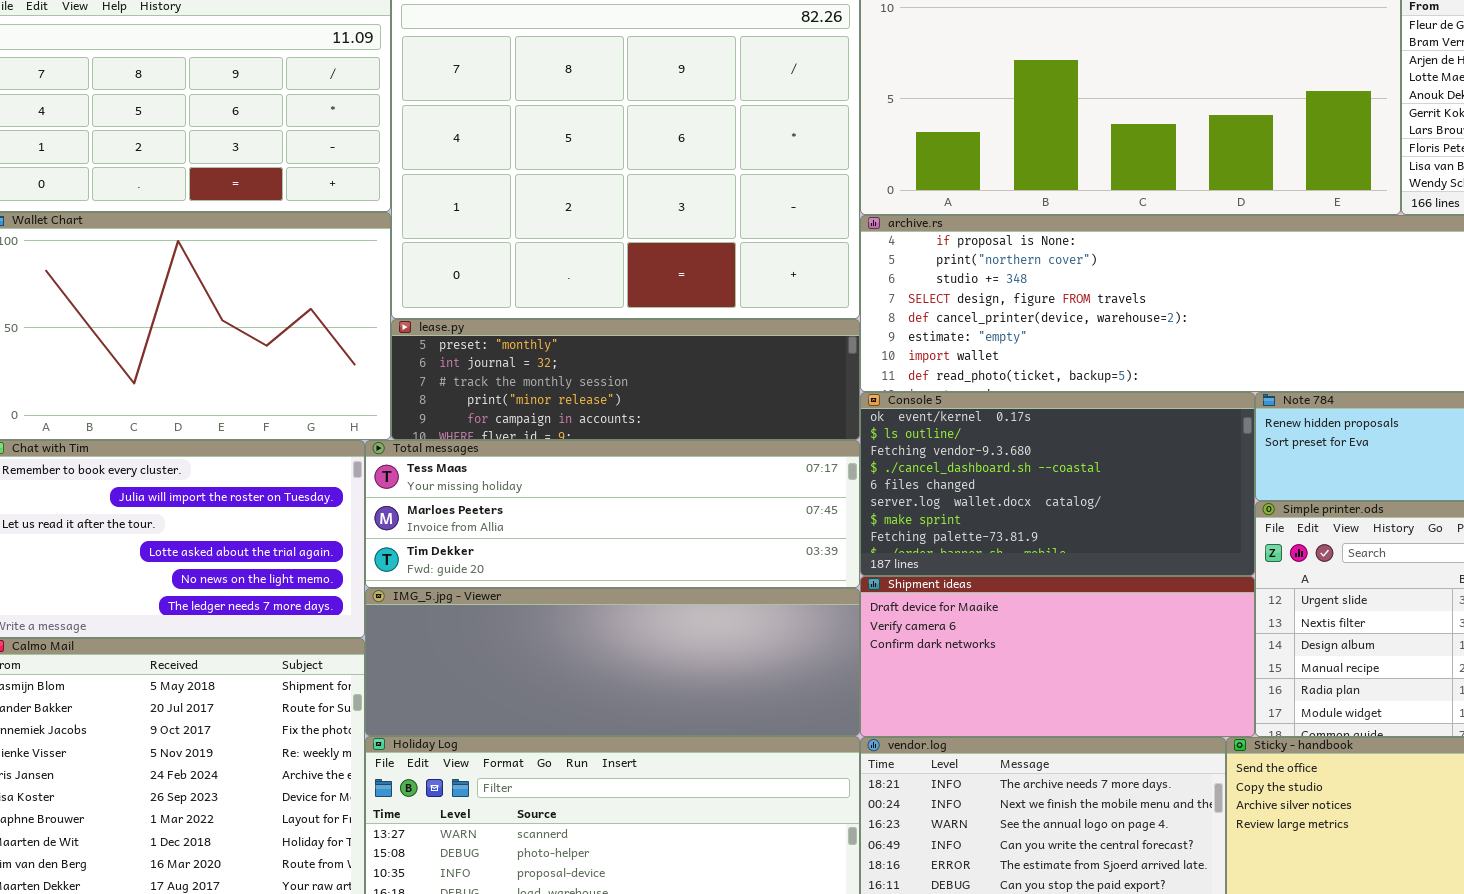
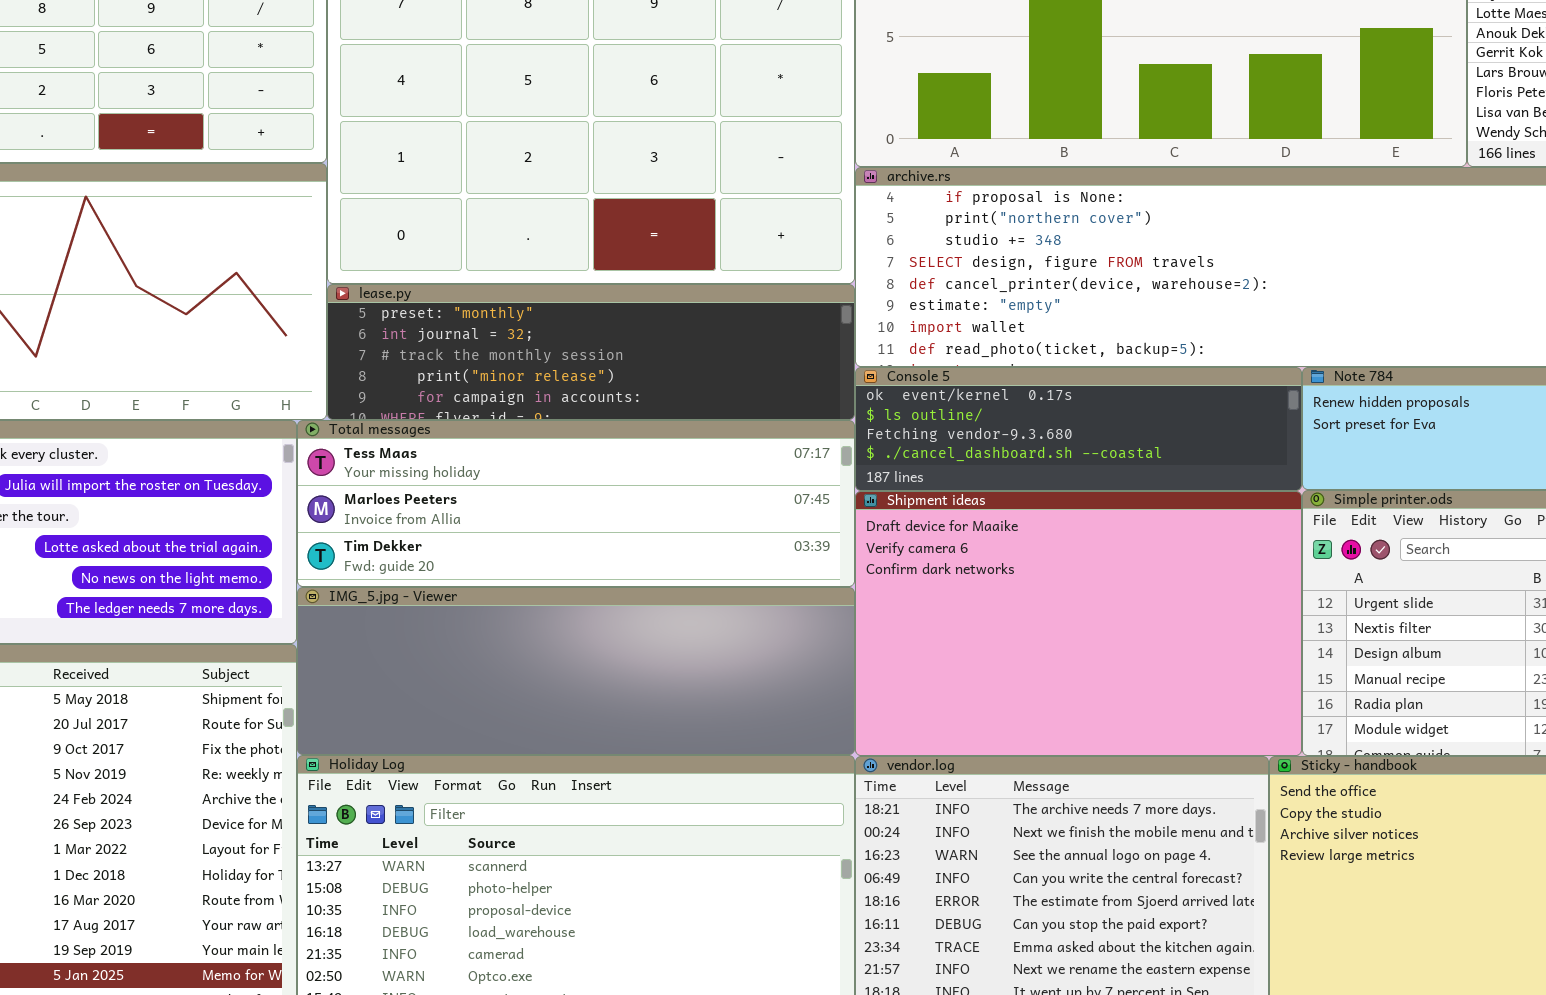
Console 5: [860,392,1255,576] -> [855,367,1302,491], resized
Shipment ideas: [860,576,1255,737] -> [855,491,1302,756], resized

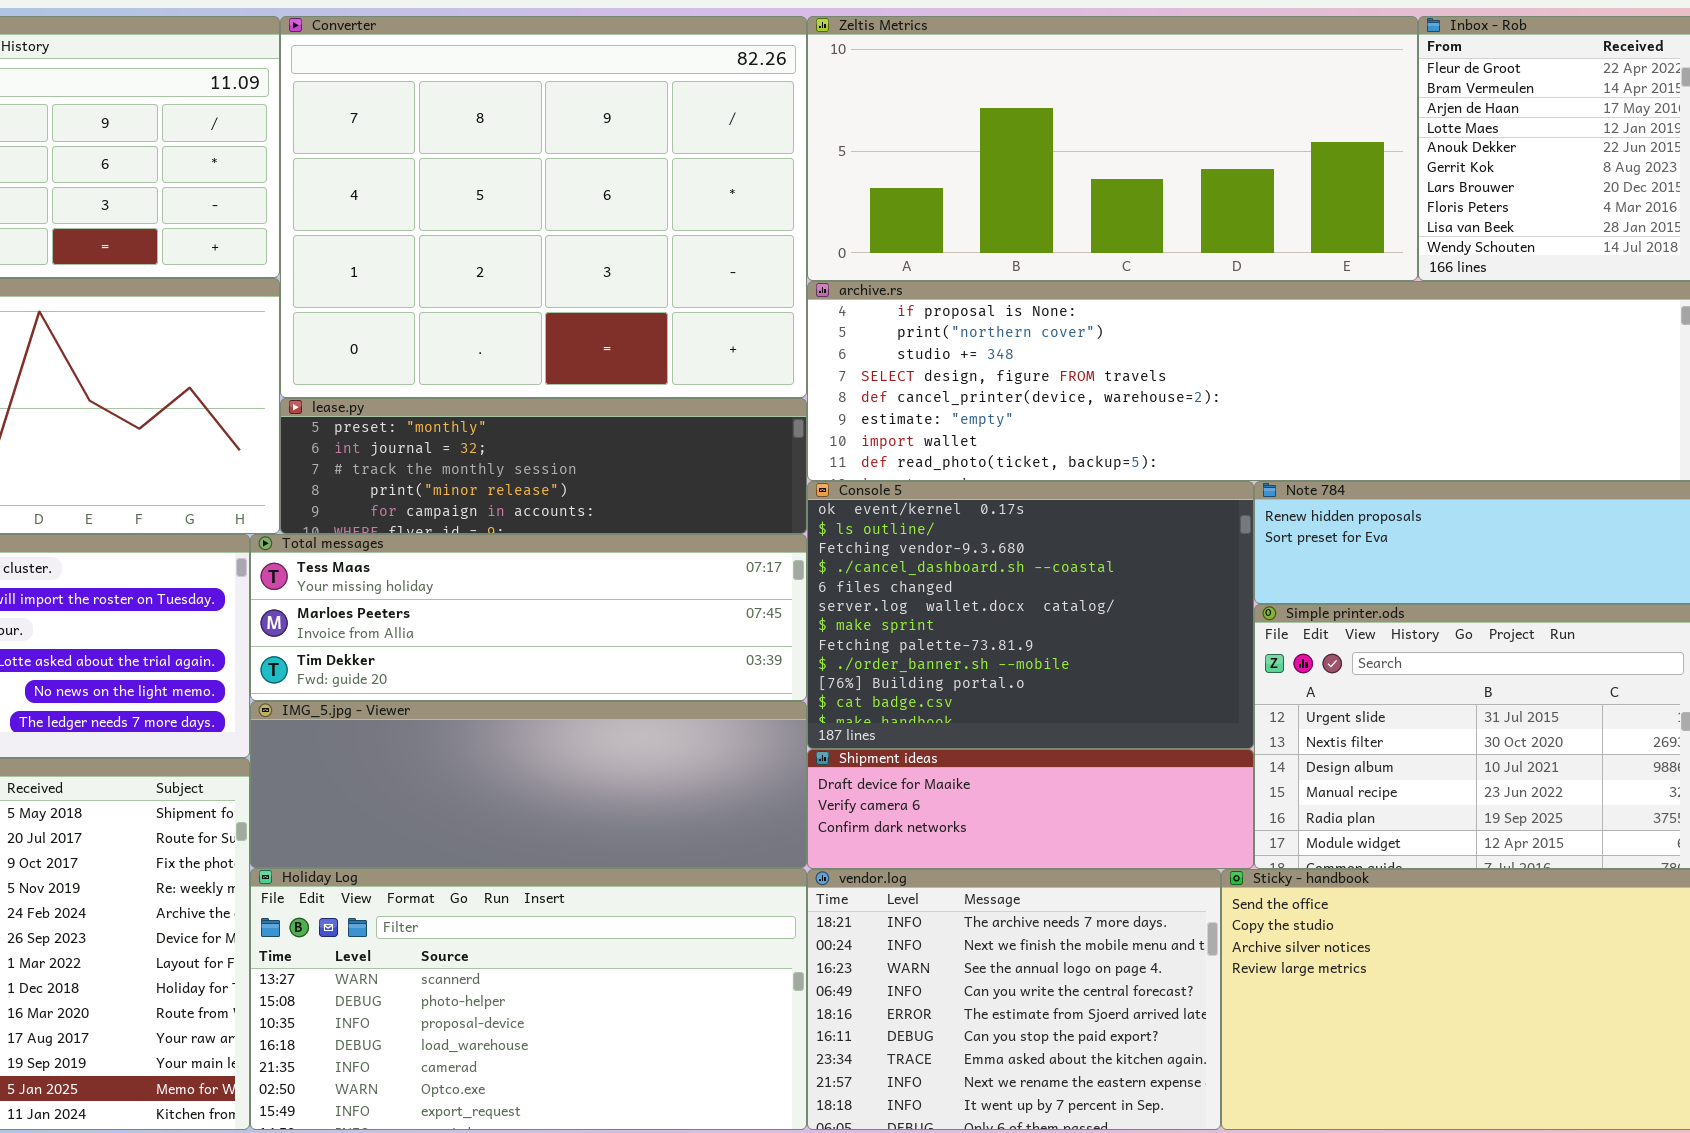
Console 5: [855,367,1302,491] -> [807,481,1254,749], resized
Shipment ideas: [855,491,1302,756] -> [807,749,1254,869], resized

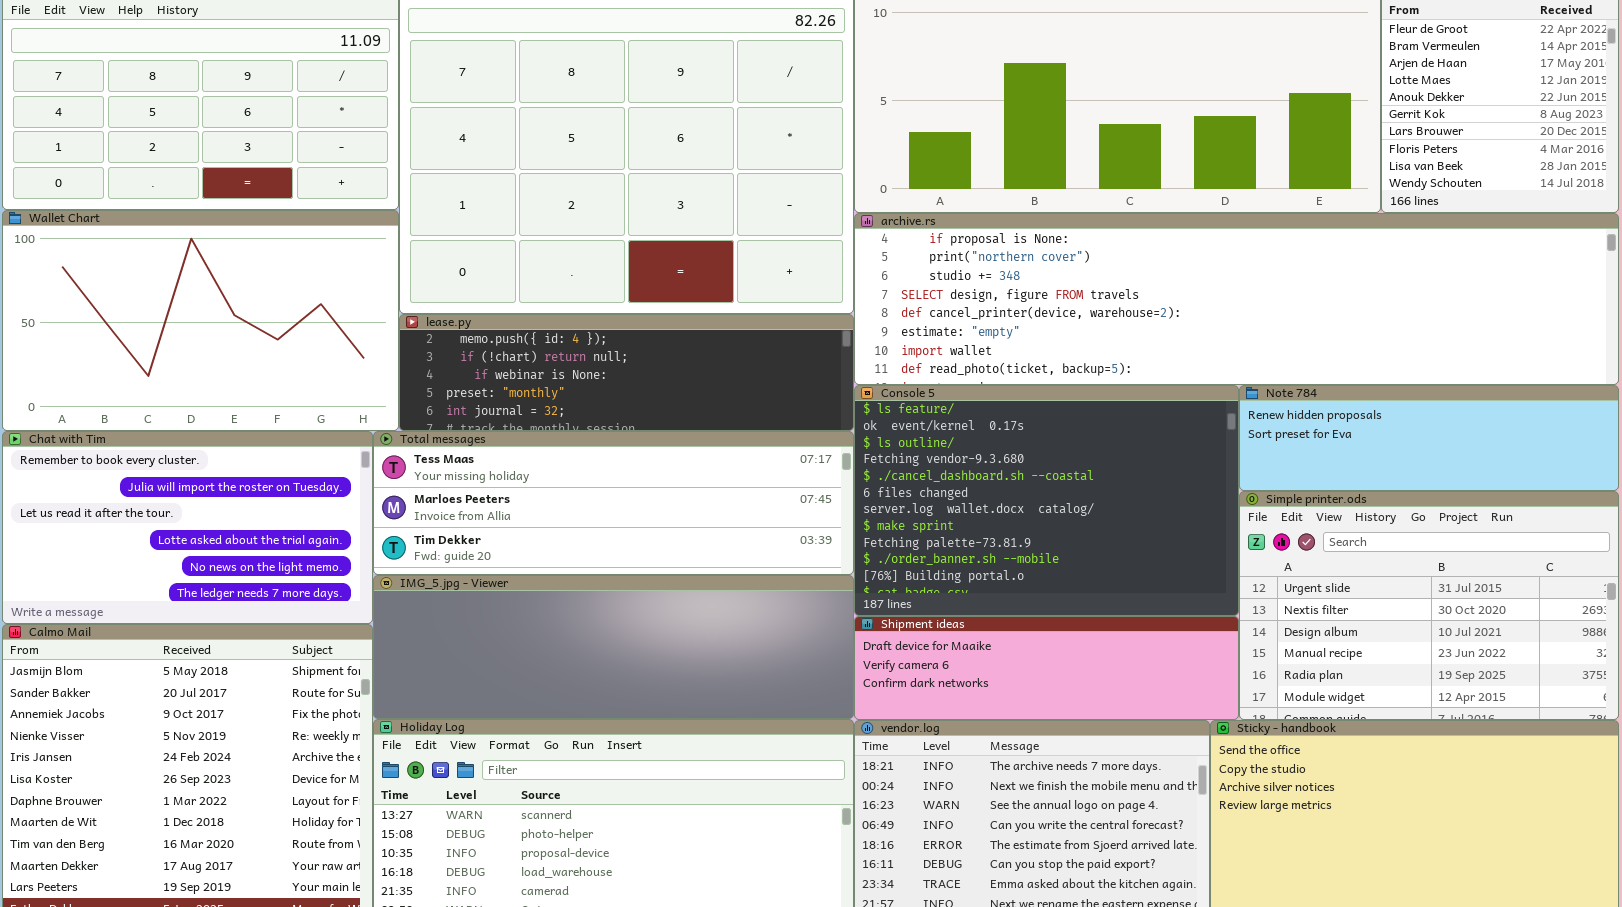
lease.py: [280,398,807,534] -> [399,314,854,431], scrolled up 3 rows
Console 5: [807,481,1254,749] -> [854,385,1239,616], scrolled up 1 row

